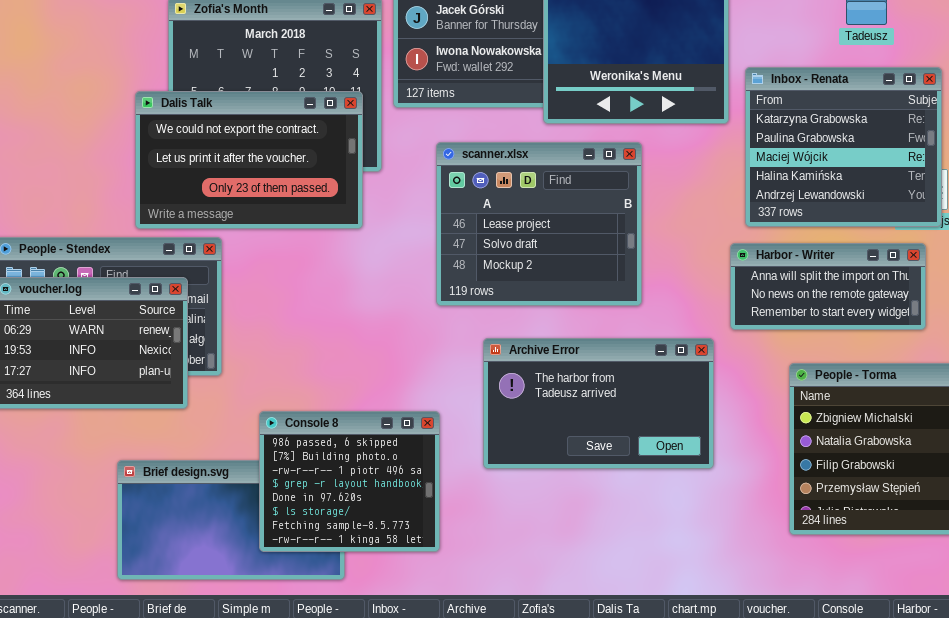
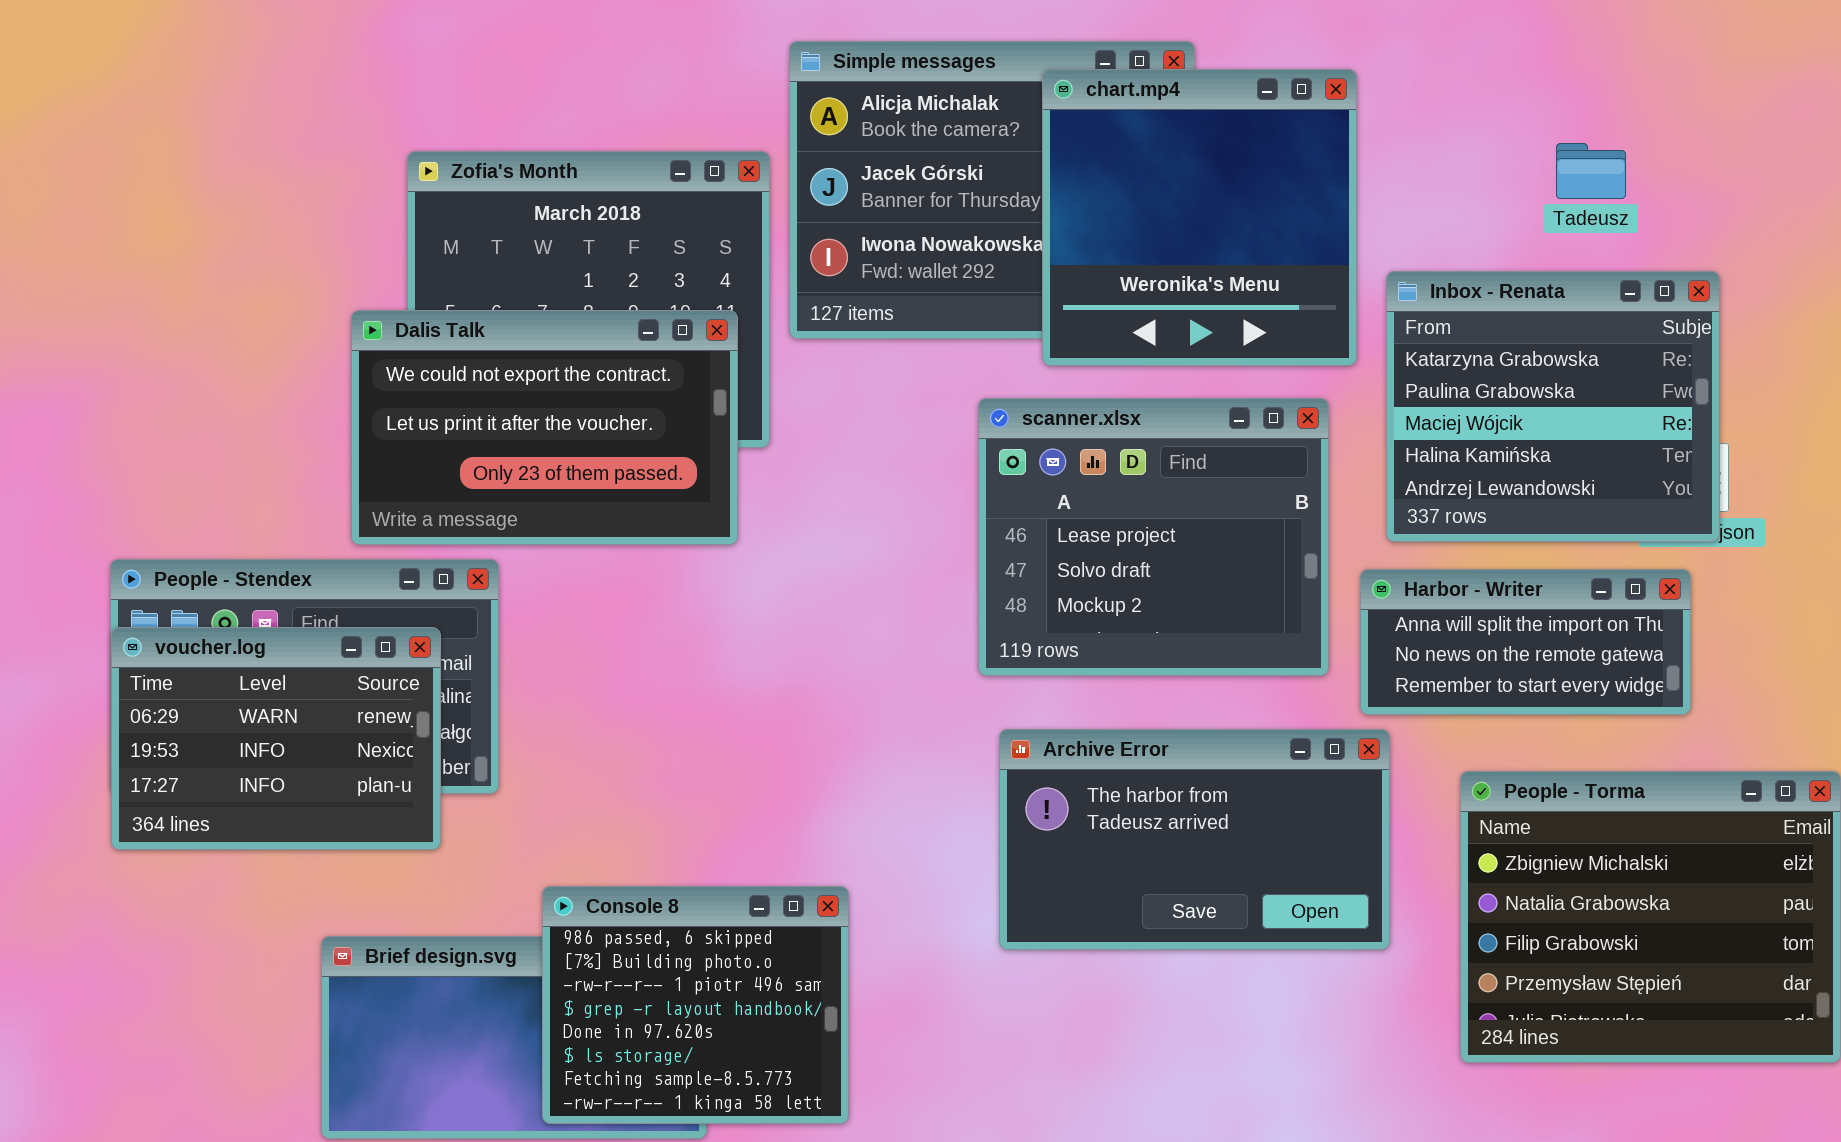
scanner.xlsx: [436,142,642,306] -> [978,398,1329,676], moved
Archive Error: [483,338,714,469] -> [999,729,1390,950], moved
Console 8: [259,411,440,552] -> [542,886,849,1124], moved

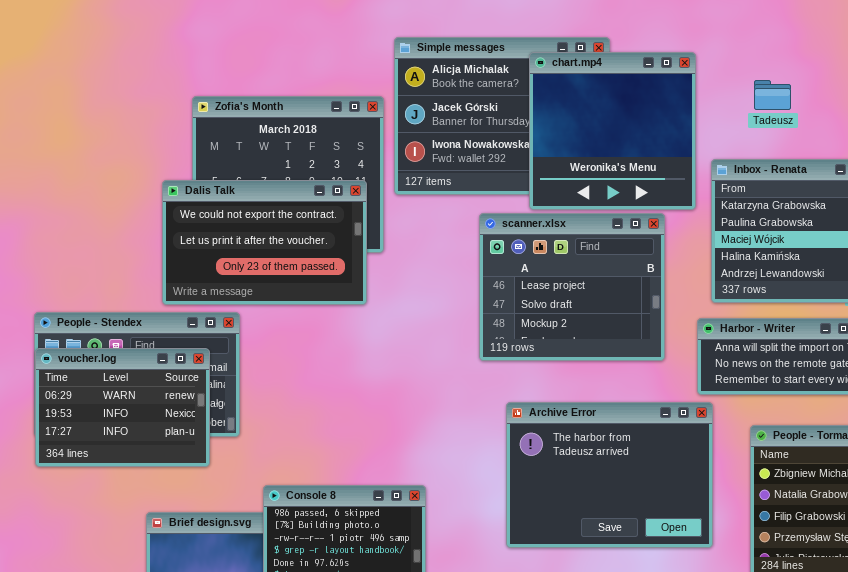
Tadeusz: [1556,143,1626,199] -> [754,80,791,110], moved
scanner.xlsx: [978,398,1329,676] -> [479,213,665,361], moved
Archive Error: [999,729,1390,950] -> [506,402,713,548], resized

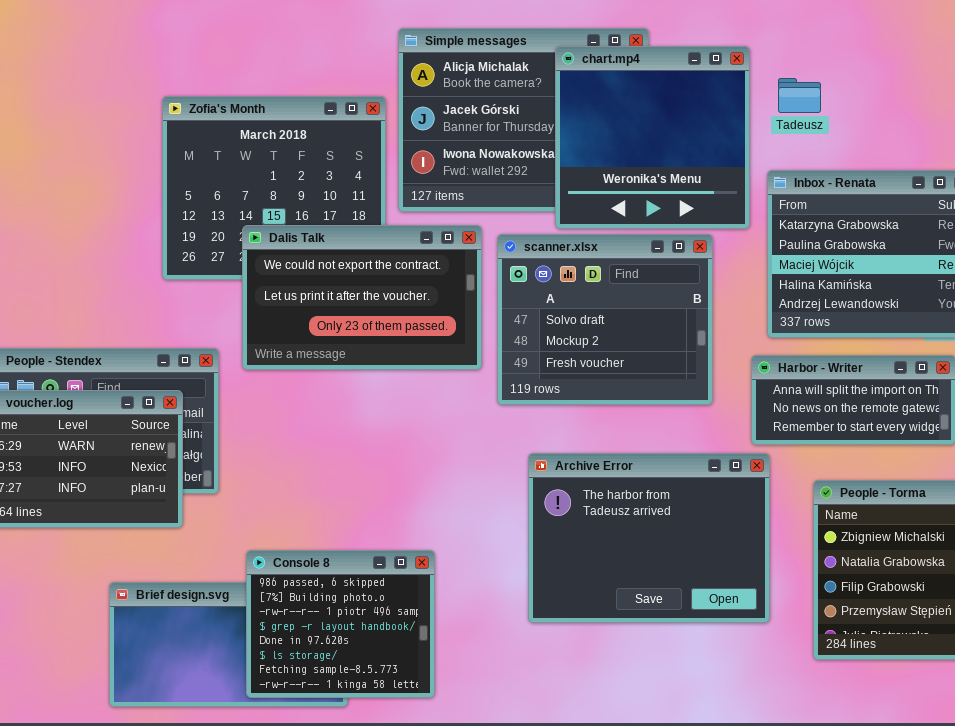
Tadeusz: [754,80,791,110] -> [778,78,821,113], moved
Dalis Talk: [162,180,367,305] -> [242,225,482,370], moved
scanner.xlsx: [479,213,665,361] -> [497,234,713,405], scrolled down 1 row

